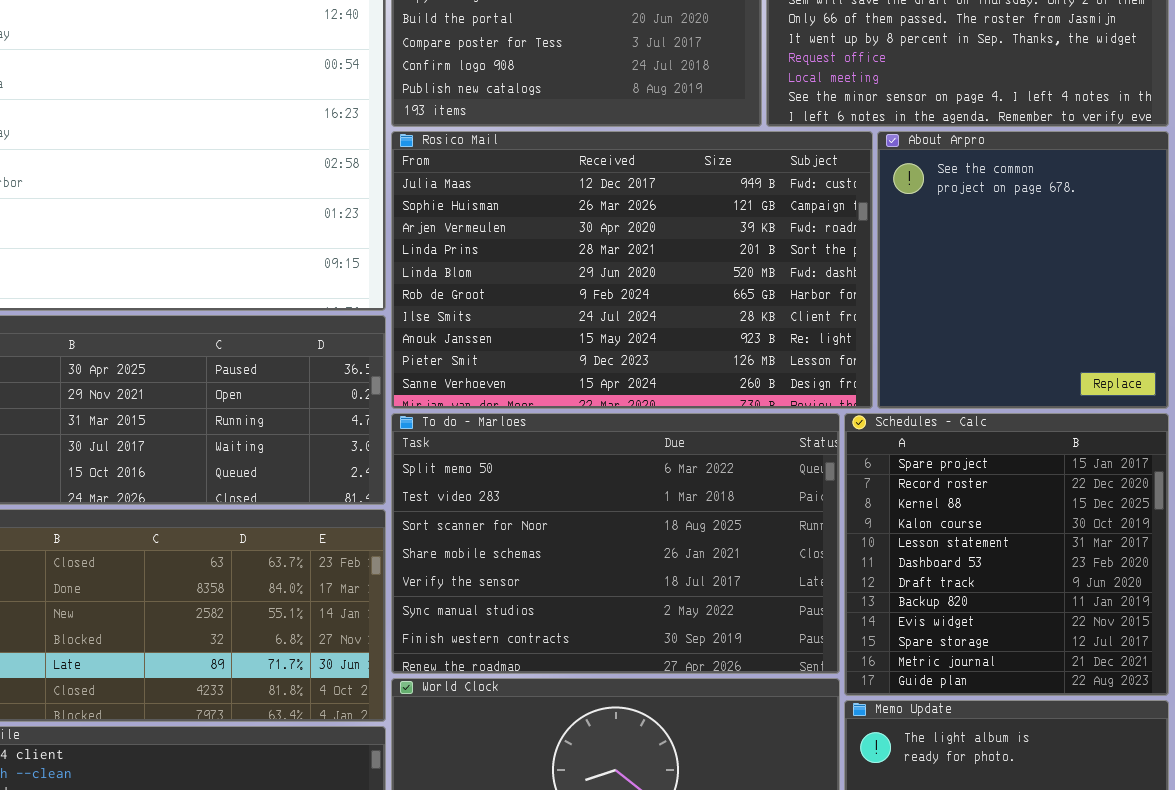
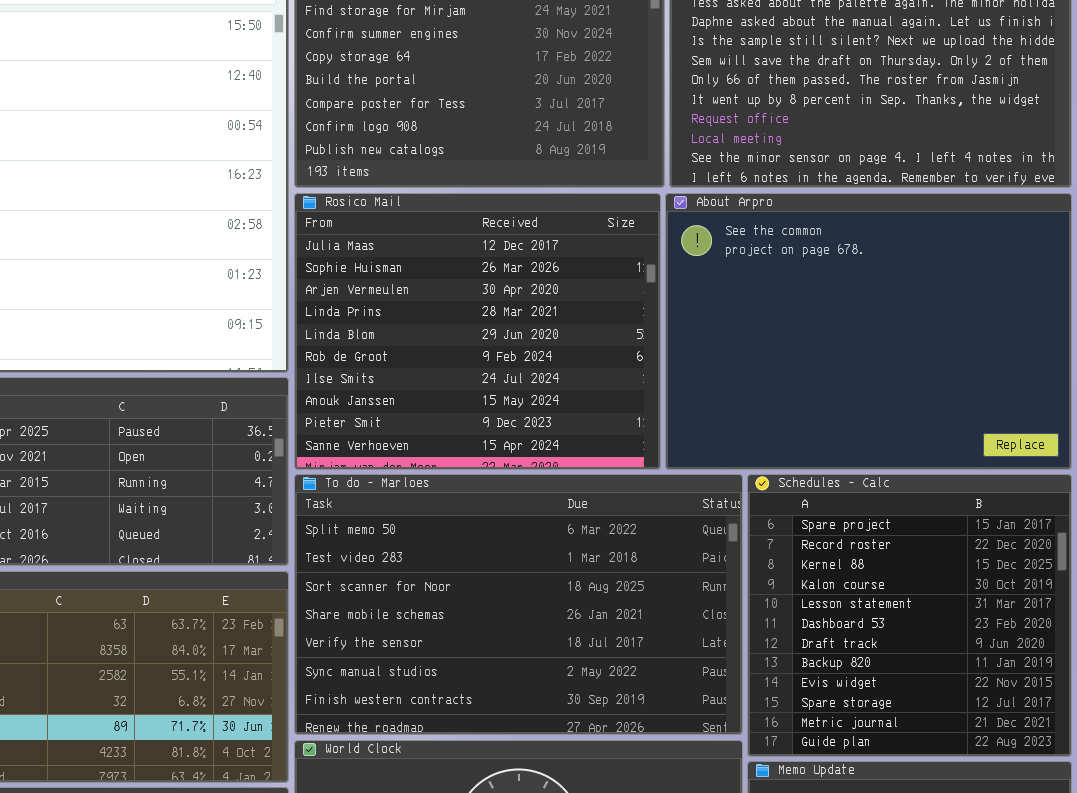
Rosico Mail: [391,131,873,409] -> [294,193,661,470], resized
About Arpro: [877,131,1169,409] -> [665,193,1072,470], resized

